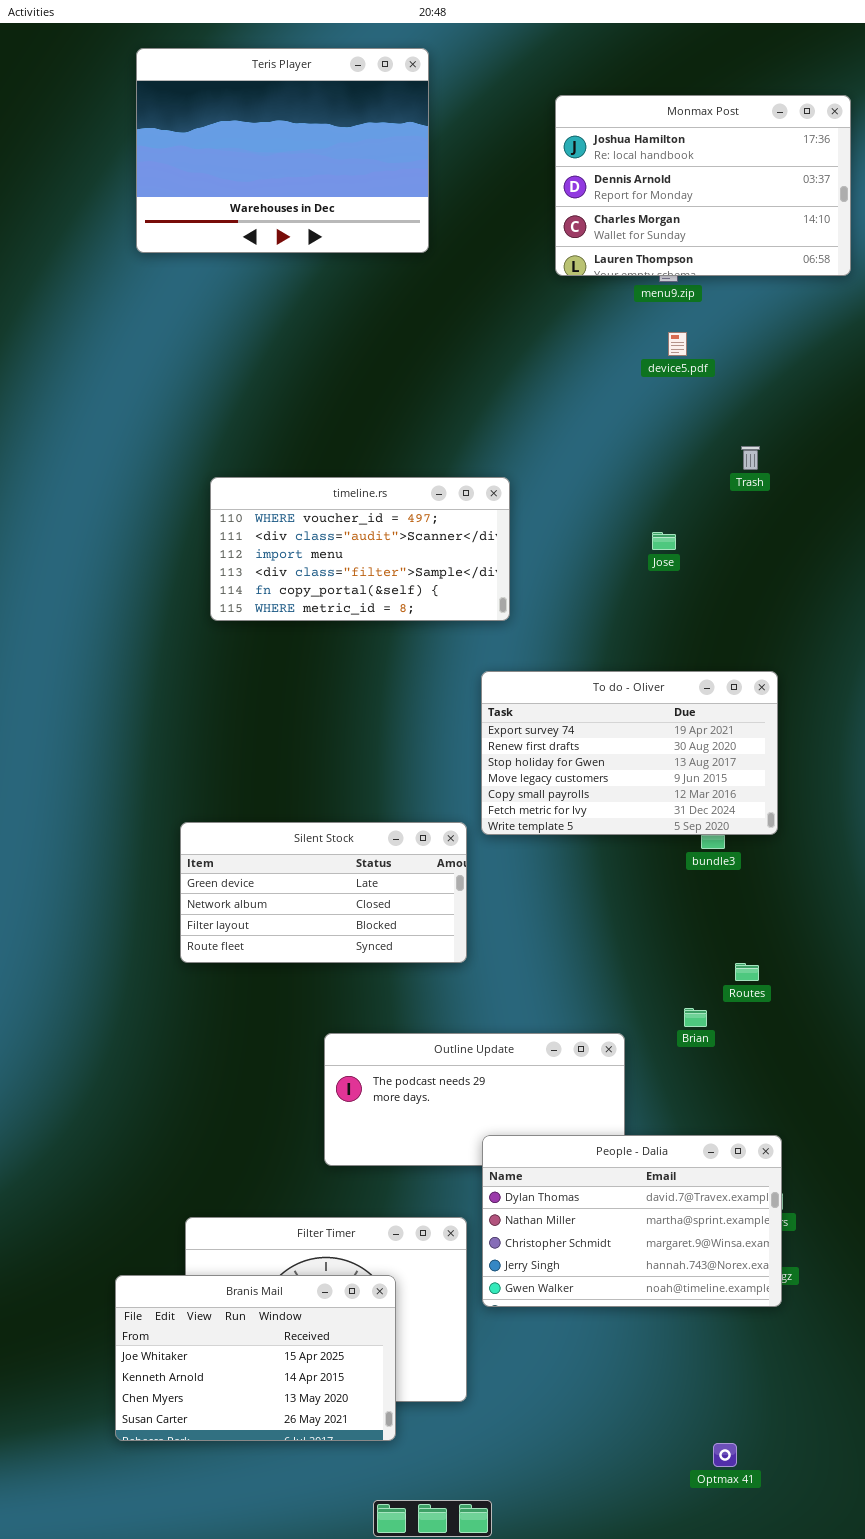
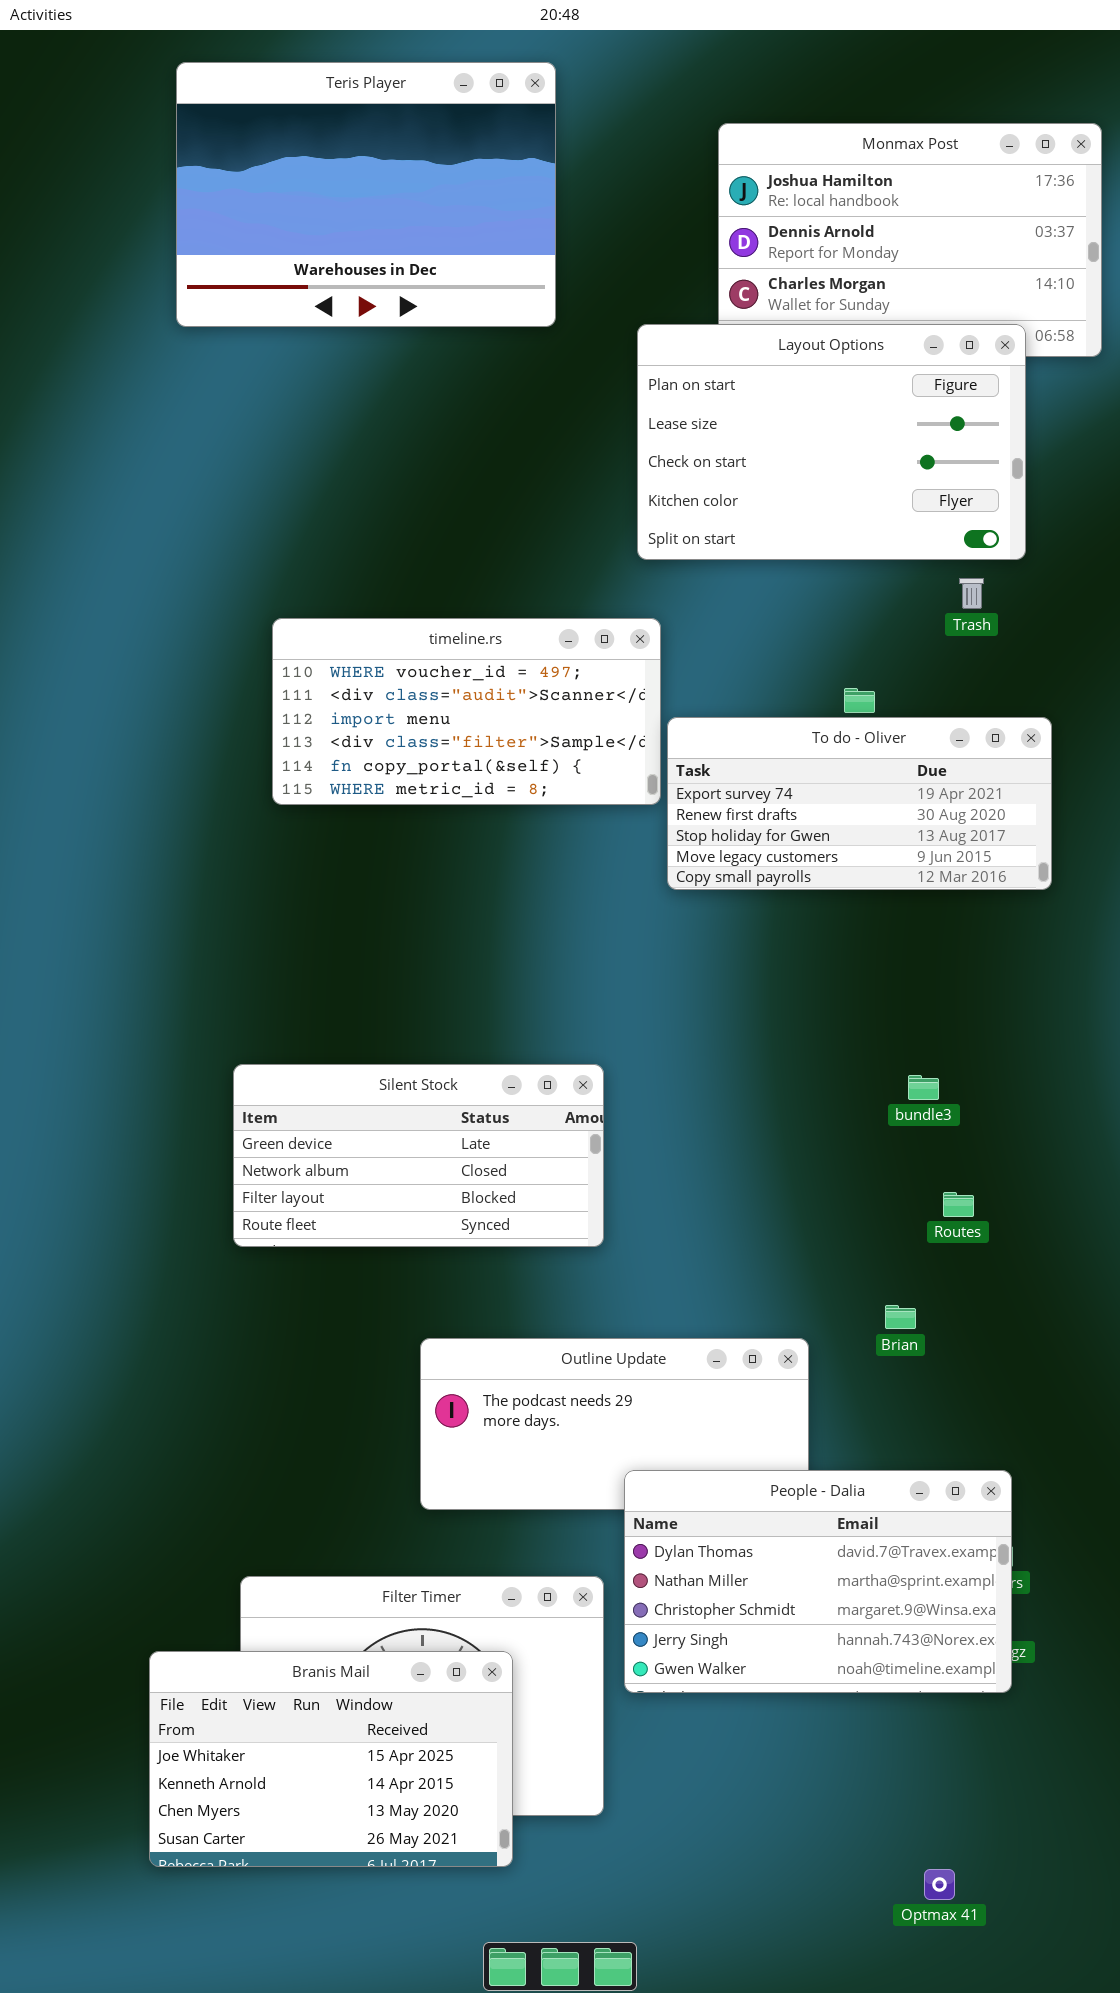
Layout Options: none -> [637,324,1026,560], opened
To do - Oliver: [481,671,778,835] -> [667,717,1052,890], moved, resized
Routes: [735,963,759,981] -> [943,1192,974,1217], moved

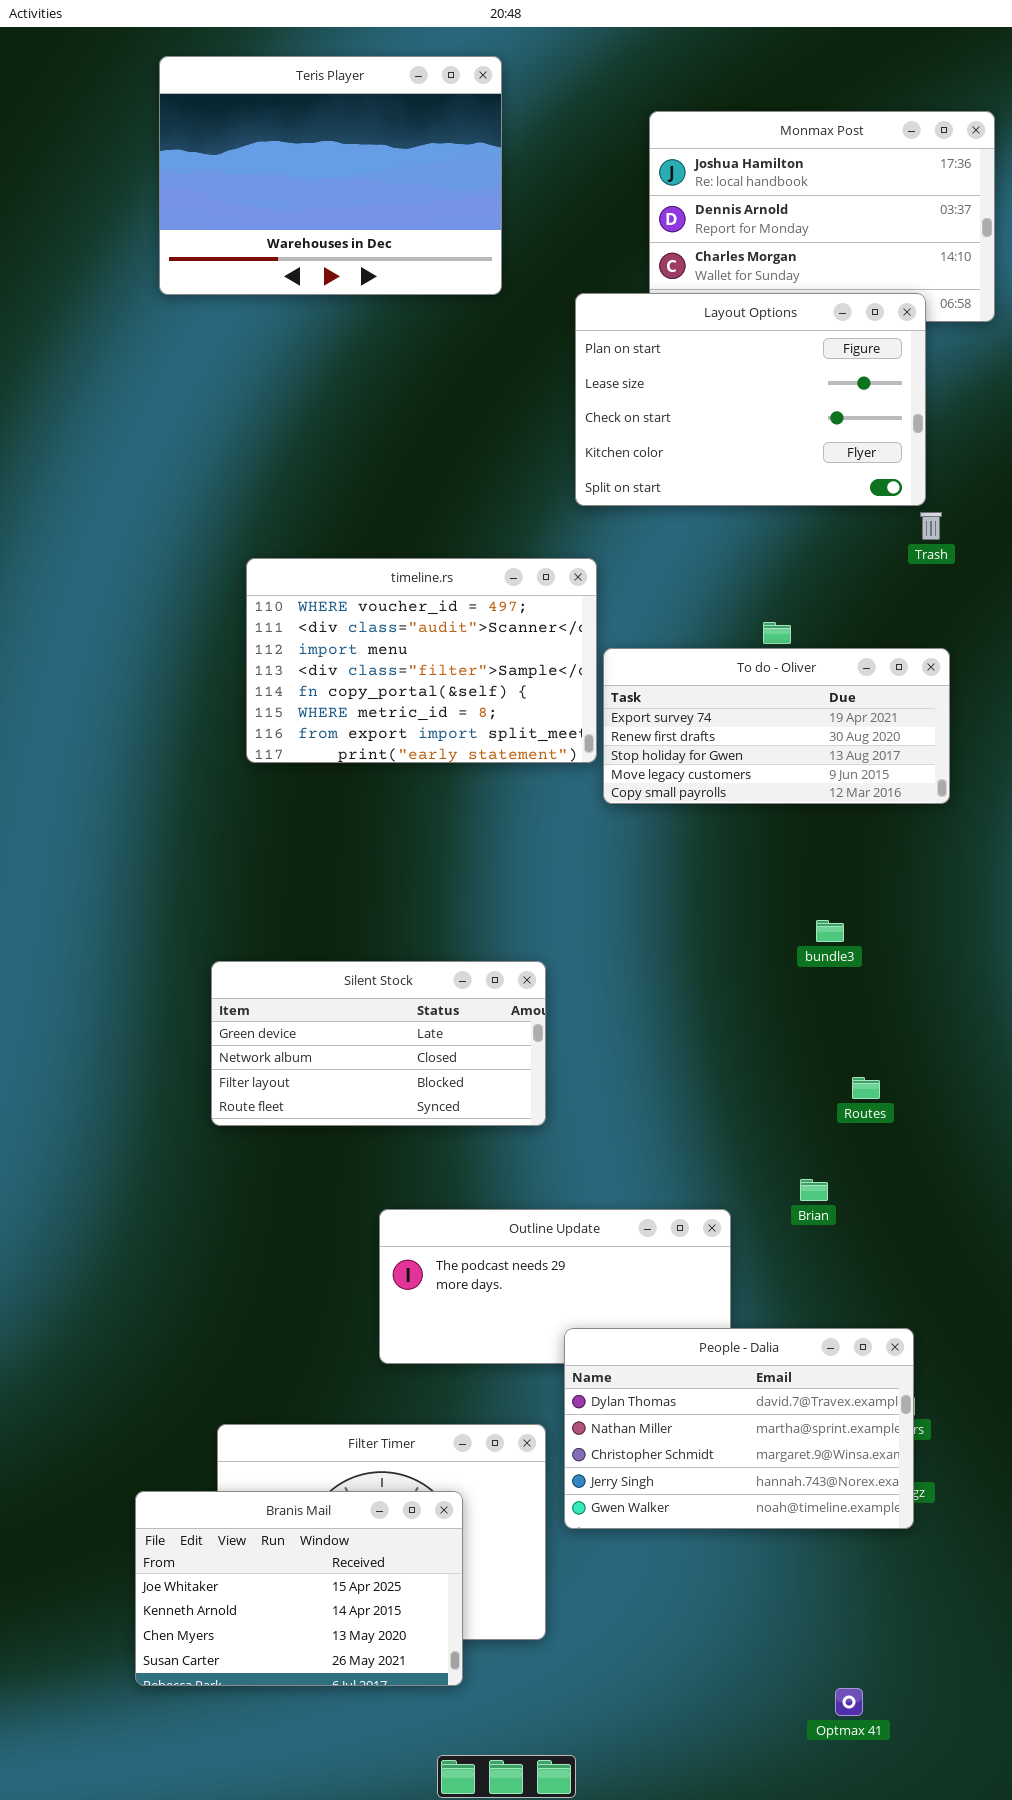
Trash: [959,578,984,609] -> [920,512,942,540], moved
timeline.rs: [272,618,661,805] -> [246,558,597,763], resized
bundle3: [908,1075,939,1100] -> [816,920,844,942], moved

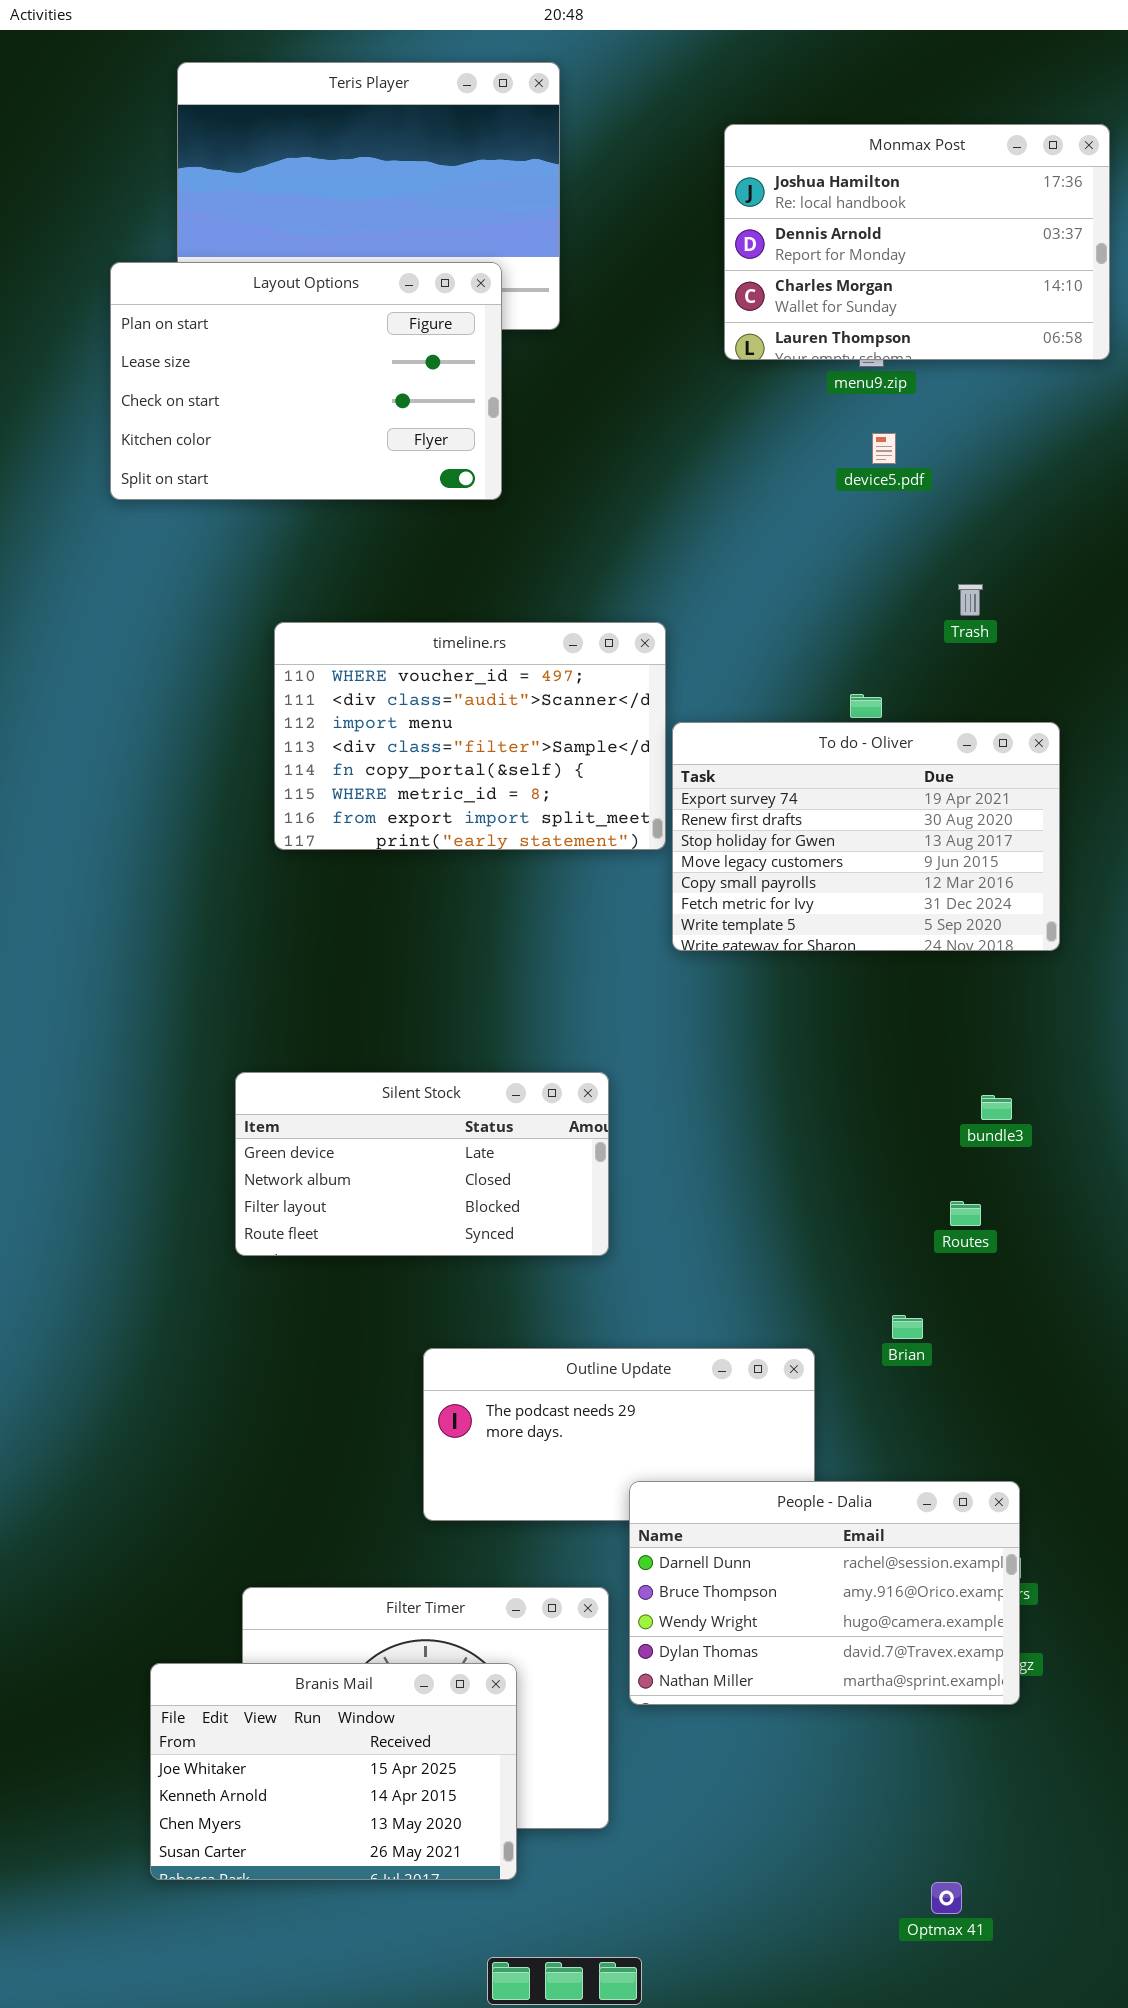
Layout Options: [575,293,926,506] -> [110,262,502,500], moved
Trash: [920,512,942,540] -> [958,584,983,616], moved
To do - Oliver: [603,648,950,804] -> [672,722,1060,951], resized
bundle3: [816,920,844,942] -> [981,1095,1012,1120], moved
People - Dalia: [564,1328,914,1529] -> [629,1481,1020,1705], scrolled up 3 rows

